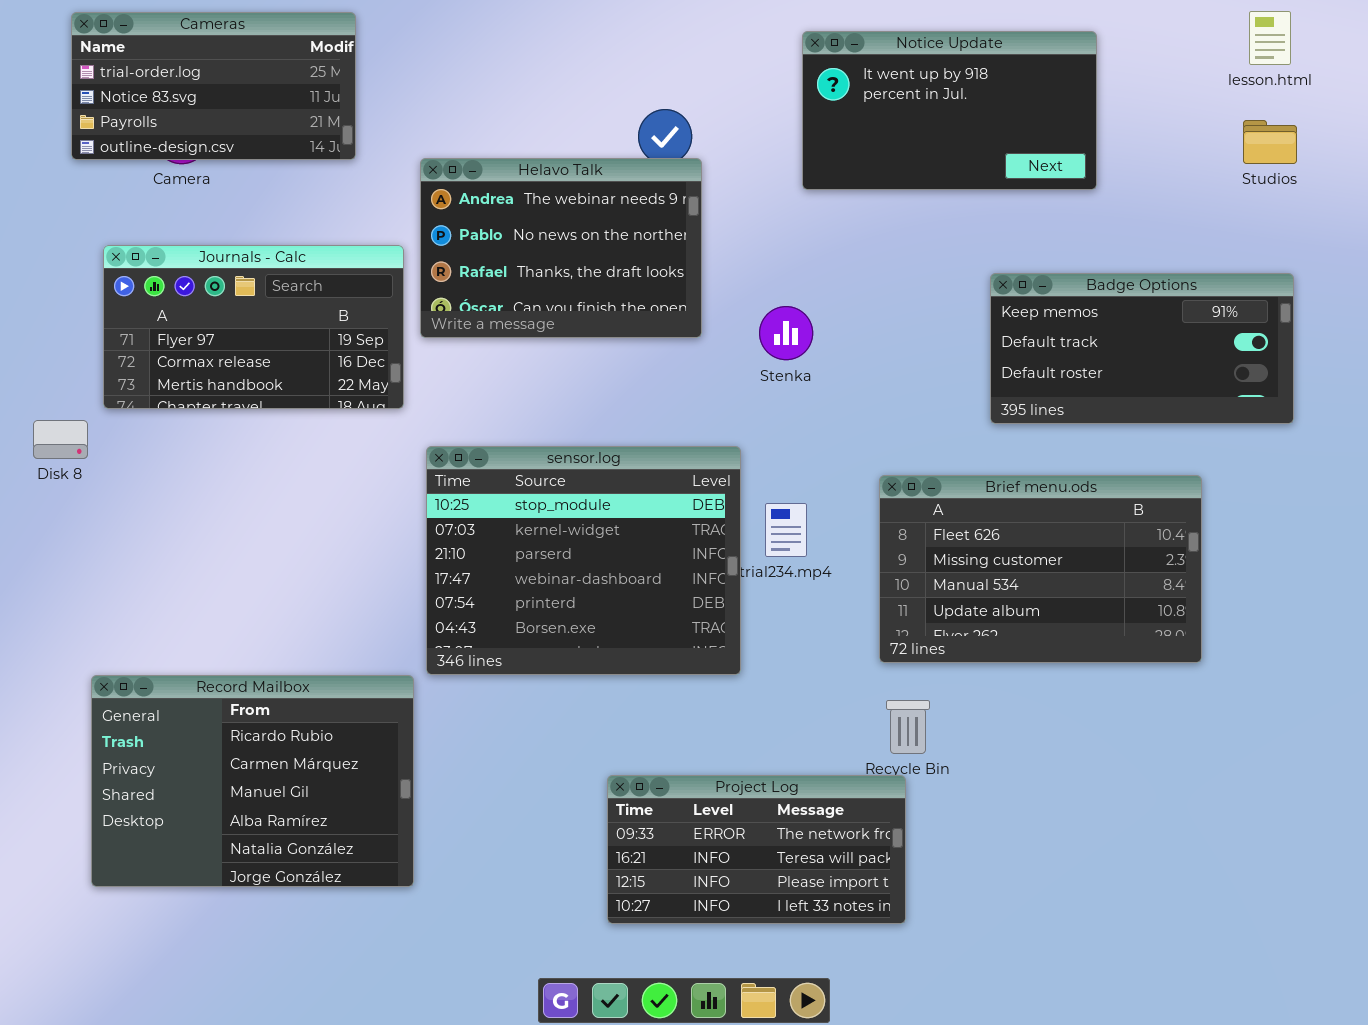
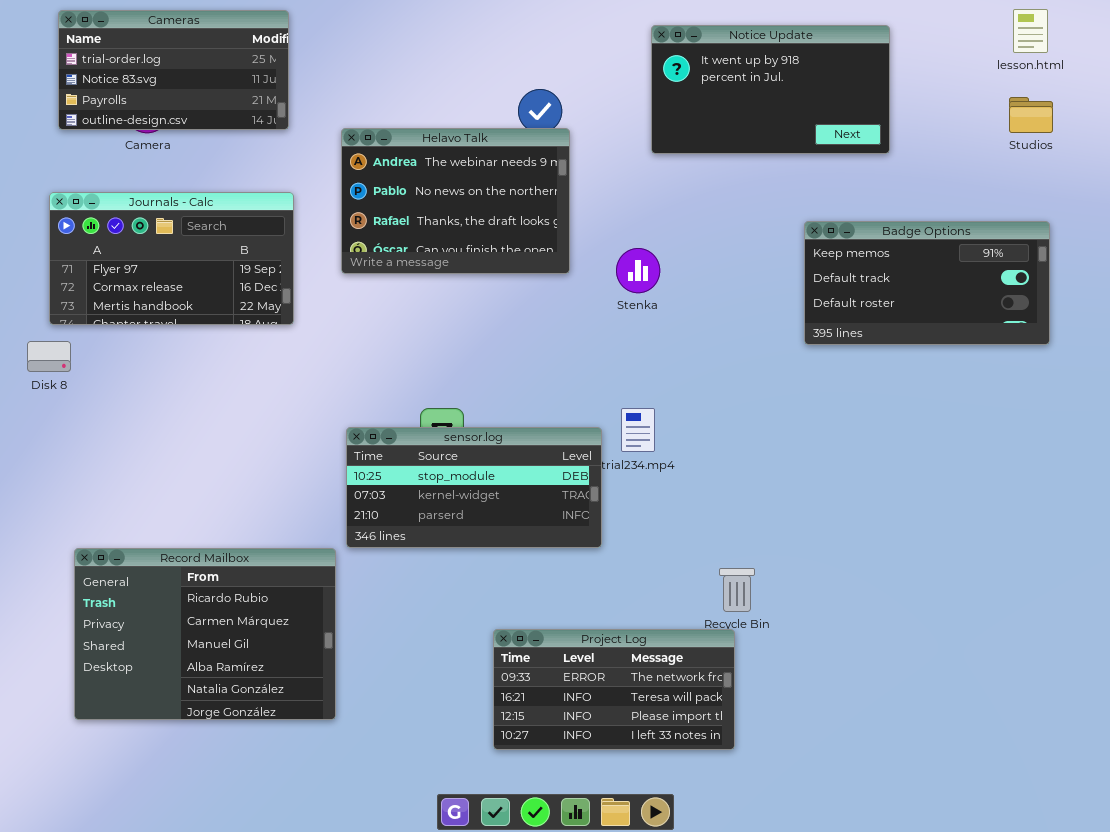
Journals - Calc: [103,245,404,409] -> [49,192,294,325], moved
sensor.log: [426,446,741,675] -> [346,427,602,548], resized
Brief menu.ods: [879,475,1202,663] -> none, closed

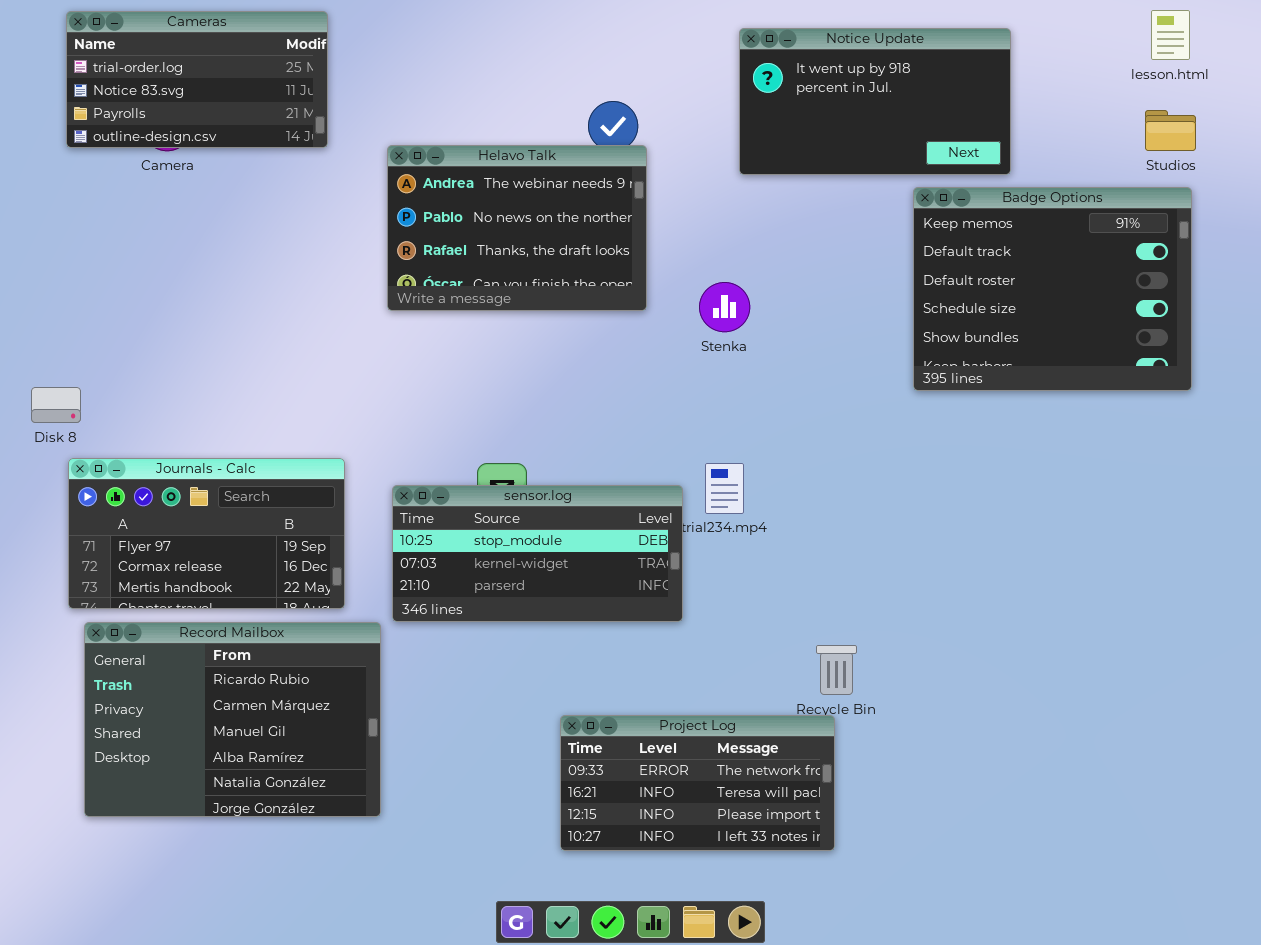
Journals - Calc: [49,192,294,325] -> [68,458,345,609], moved
Badge Options: [804,221,1050,345] -> [913,187,1192,391], resized

